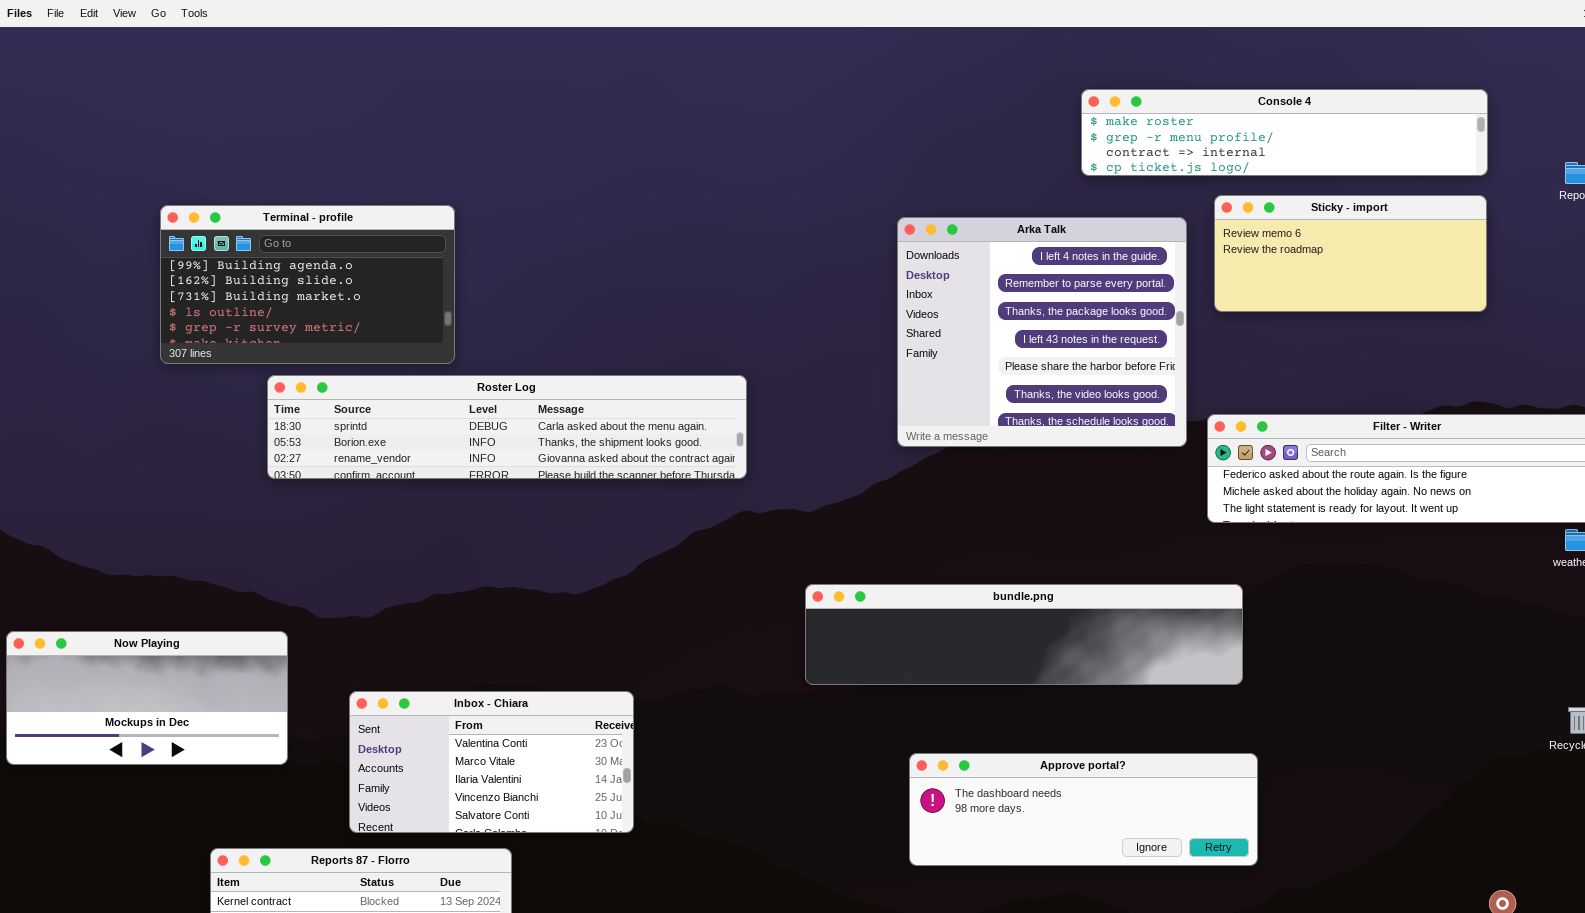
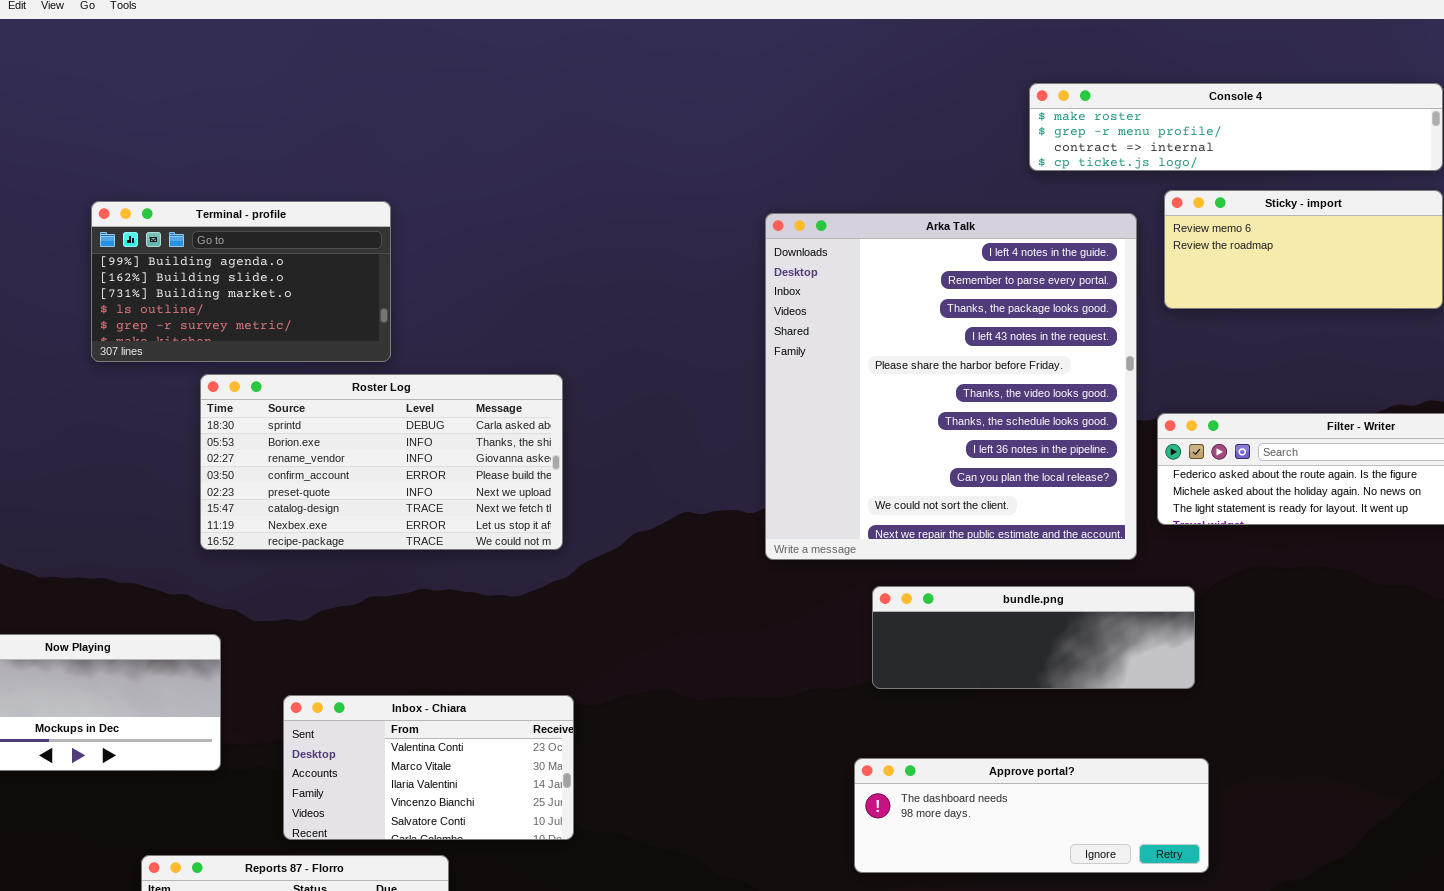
Arka Talk: [897,217,1187,447] -> [765,213,1137,560], resized
Roster Log: [267,375,747,479] -> [200,374,563,550], resized
bundle.png: [805,584,1243,685] -> [872,586,1195,689], resized

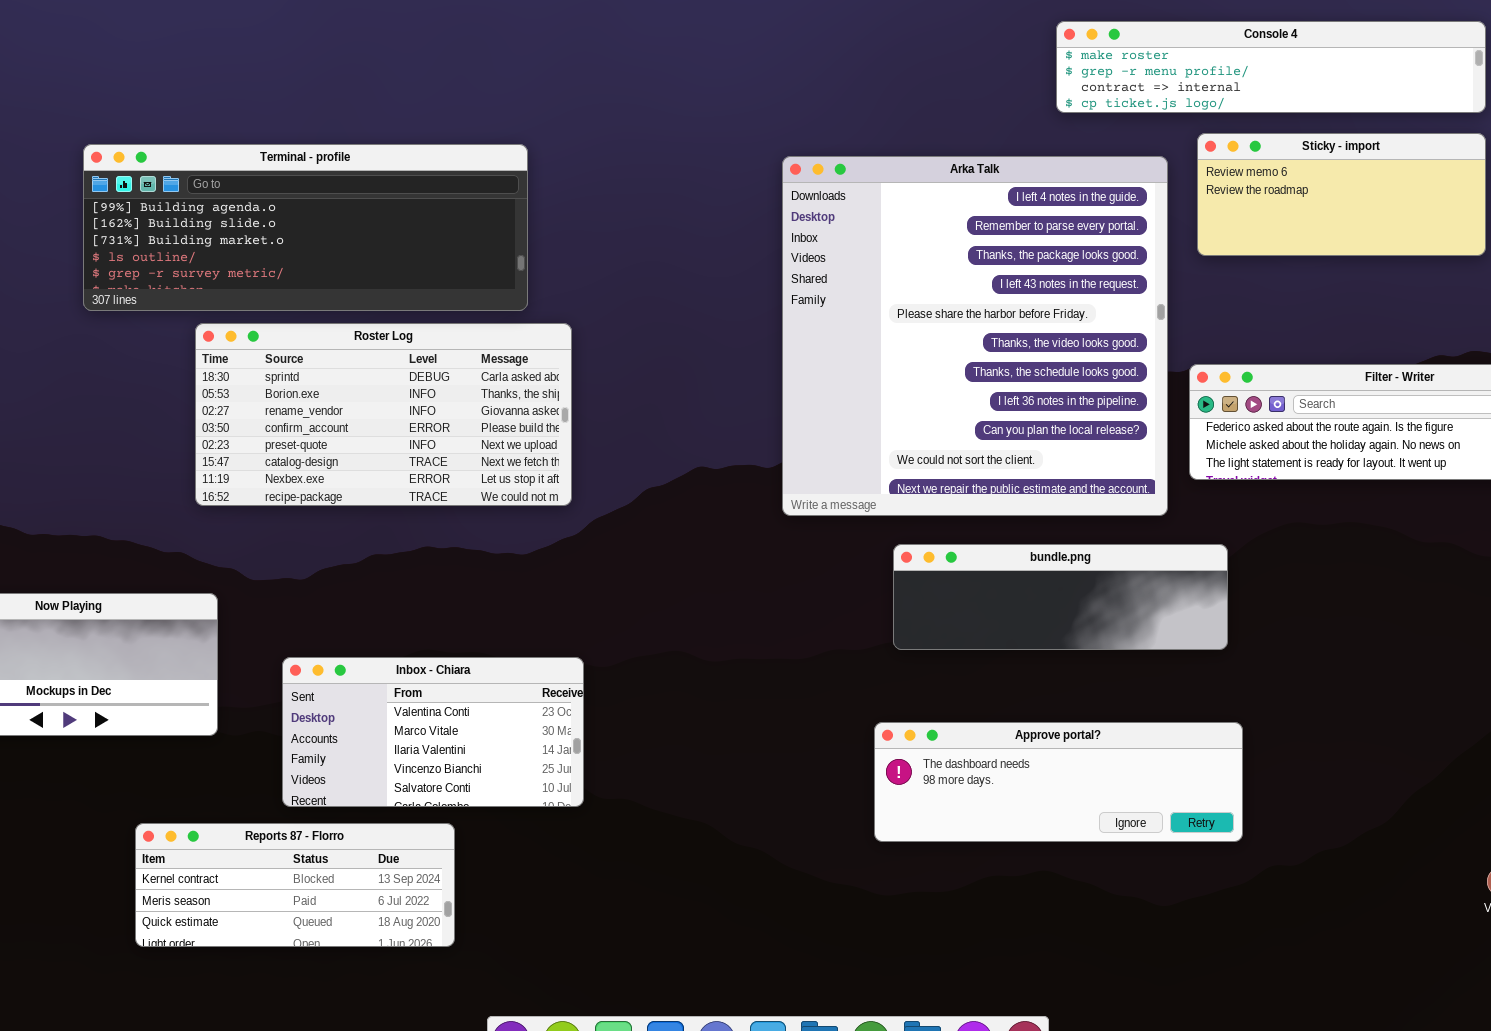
Terminal - profile: [91,201,391,362] -> [83,144,528,311], resized

